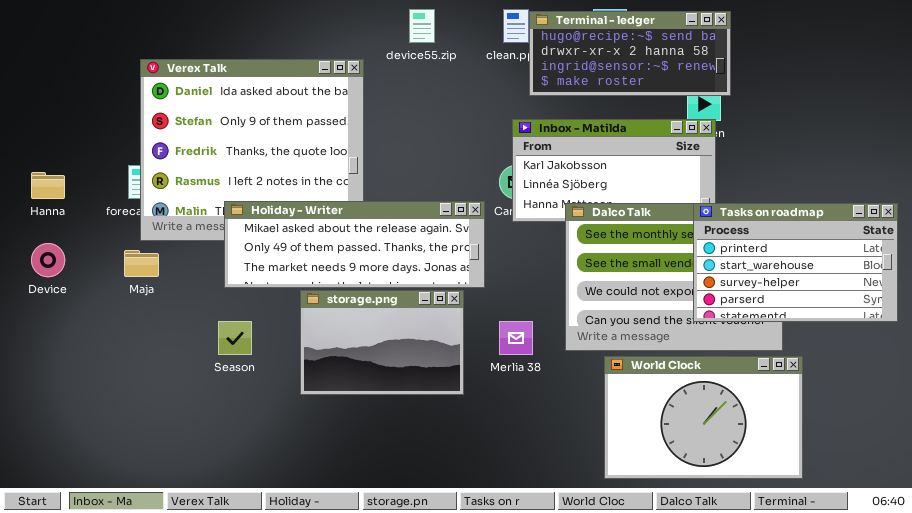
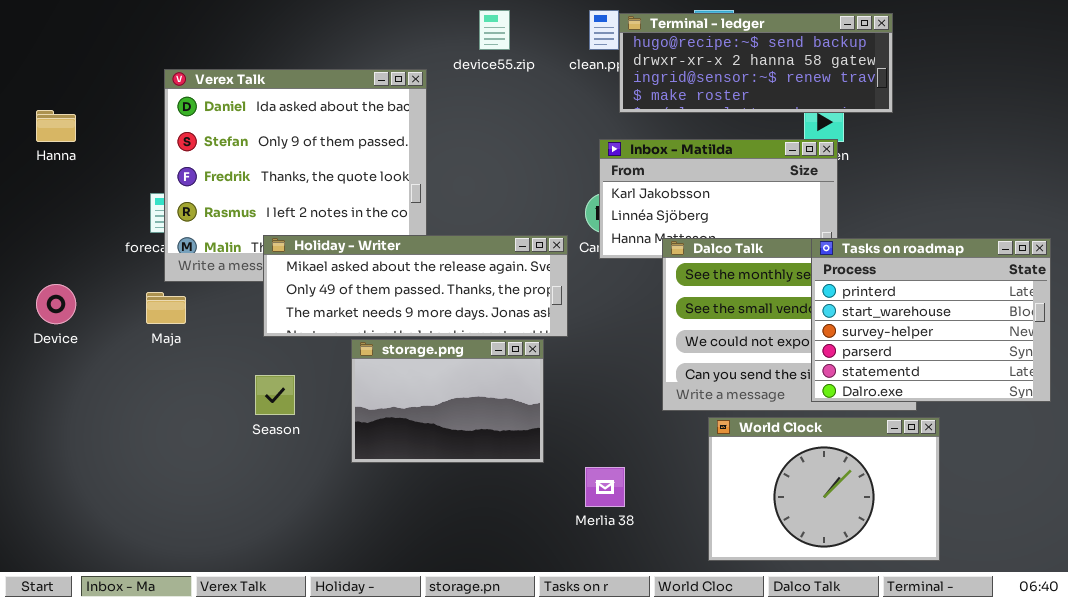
Terminal - ledger: [529,11,731,96] -> [619,13,893,113], resized
Hanna: [31,172,65,199] -> [36,110,76,142], moved
Tasks on roadmap: [693,203,898,322] -> [811,238,1051,402], resized
Merlia 38: [499,321,533,355] -> [585,467,625,507], moved

